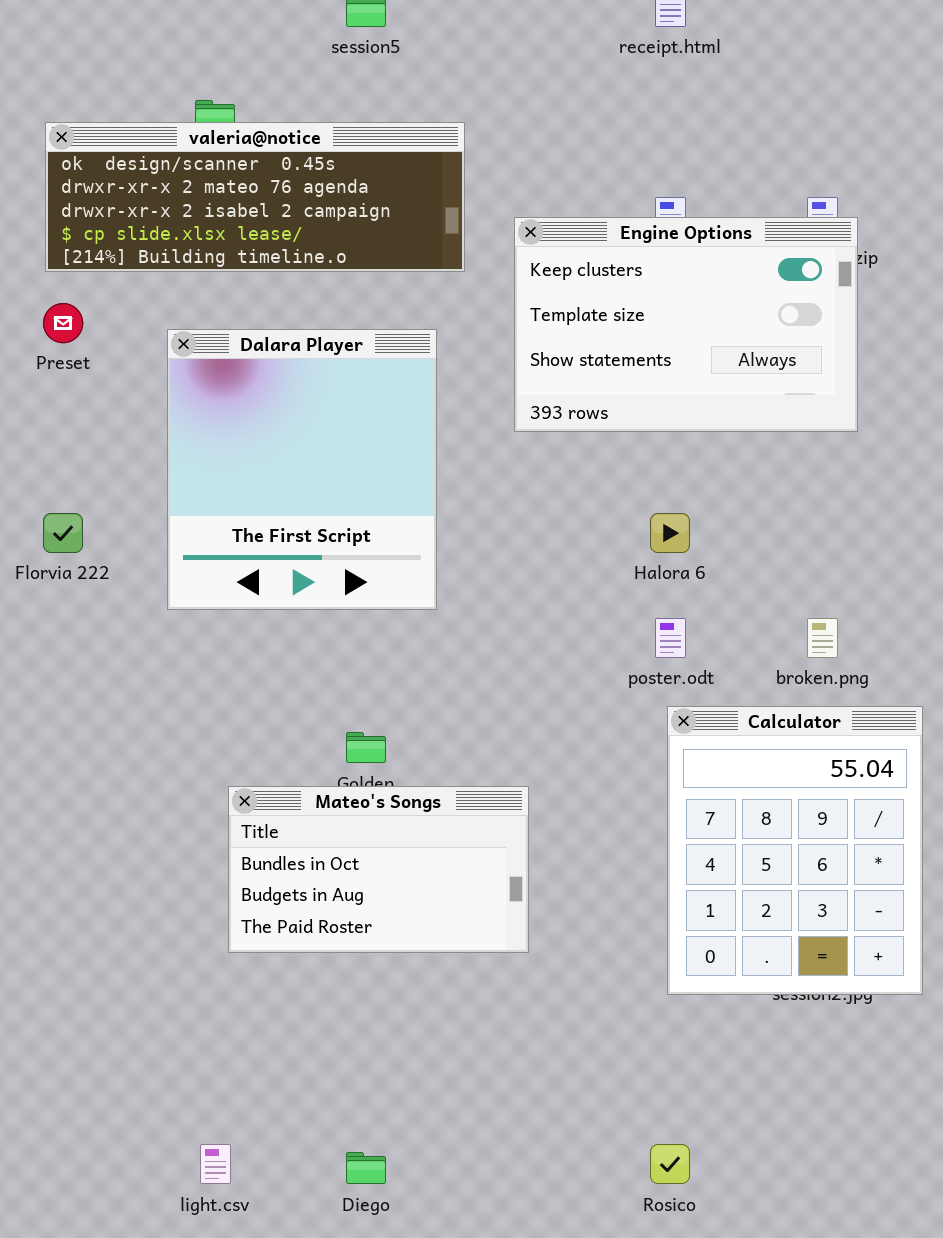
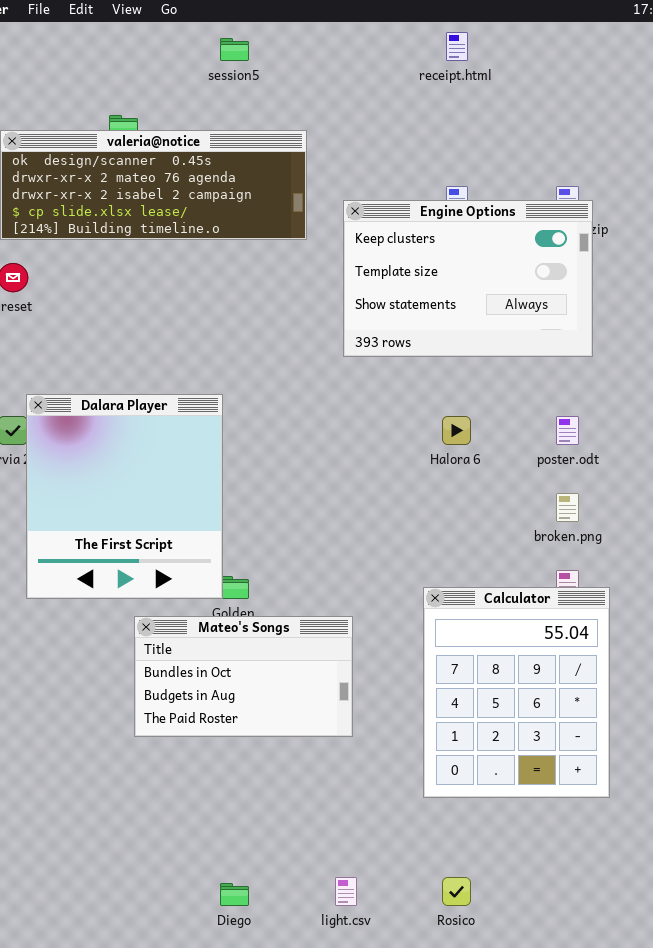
Dalara Player: [167,329,437,610] -> [26,394,223,599], moved
poster.odt: [655,618,686,658] -> [556,416,579,445], moved
Calculator: [667,706,923,995] -> [423,587,610,798], moved
light.csv: [200,1144,231,1184] -> [335,877,357,906], moved

